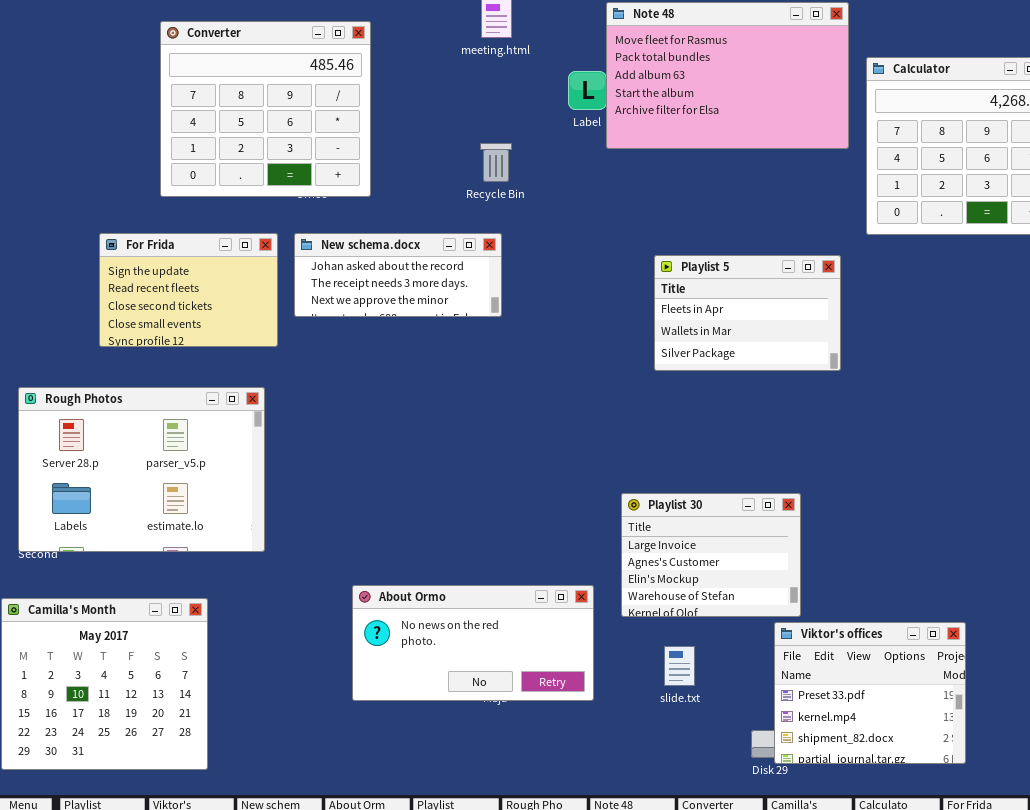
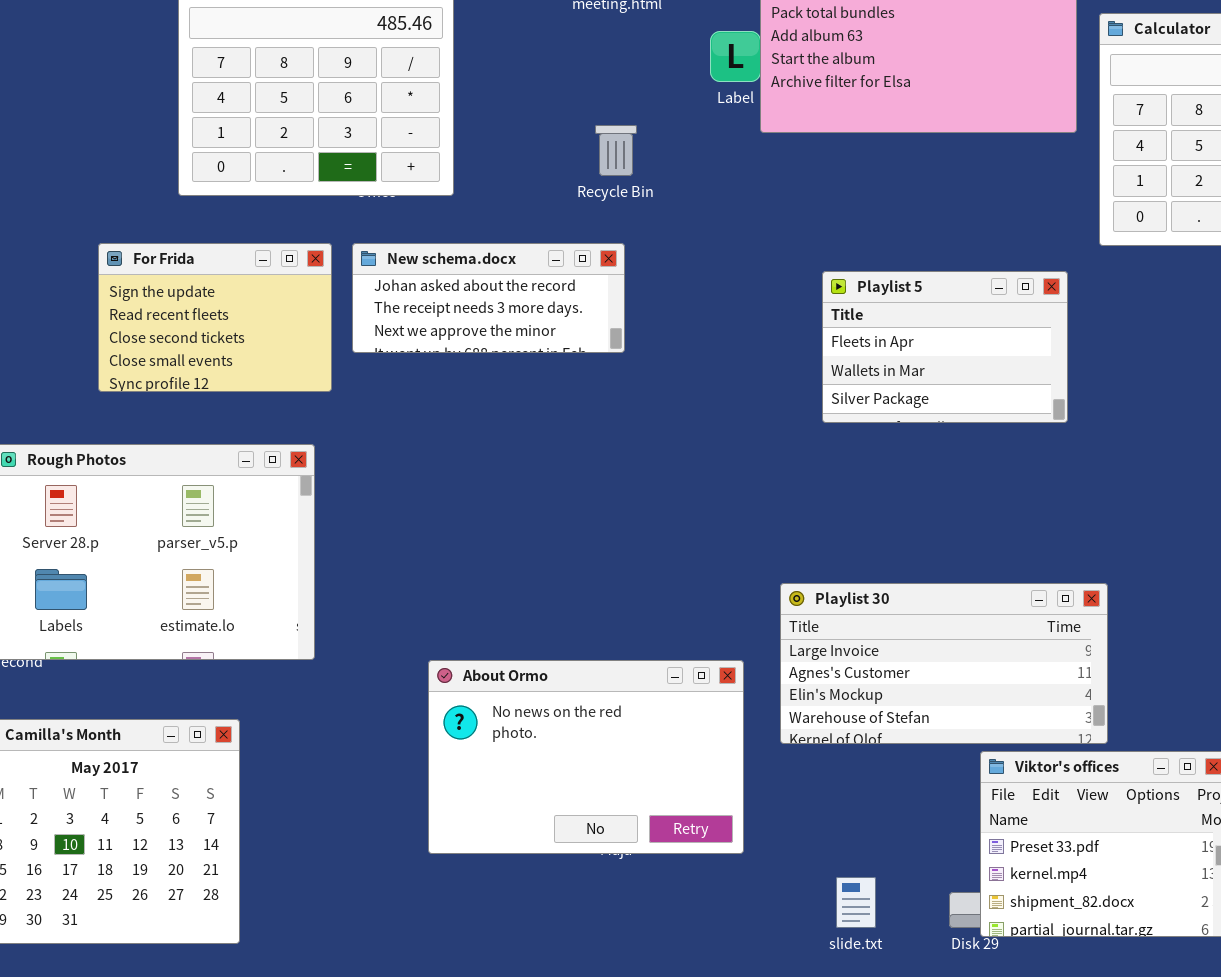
Playlist 30: [621,493,801,617] -> [780,583,1108,744], resized
About Ormo: [352,585,594,701] -> [428,660,744,854], resized
slide.txt: [664,646,695,686] -> [836,877,876,928], moved

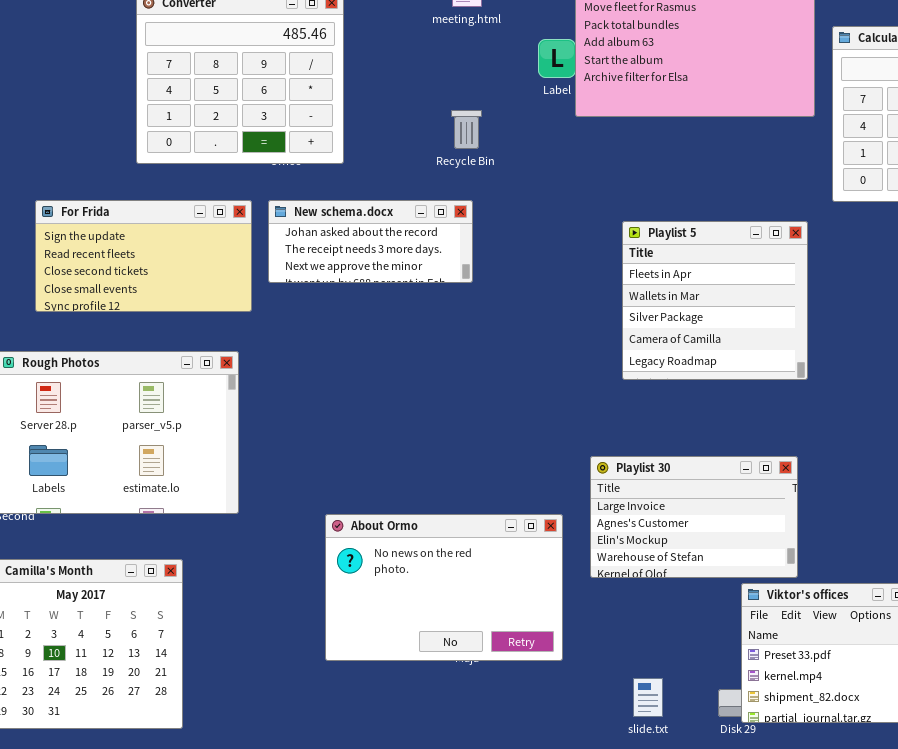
For Frida: [98,243,332,392] -> [35,200,252,312], resized
Playlist 5: [822,271,1068,423] -> [622,221,808,380], resized
Playlist 30: [780,583,1108,744] -> [590,456,798,578], resized

